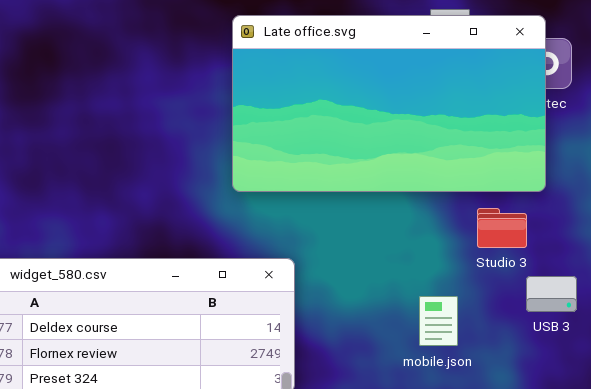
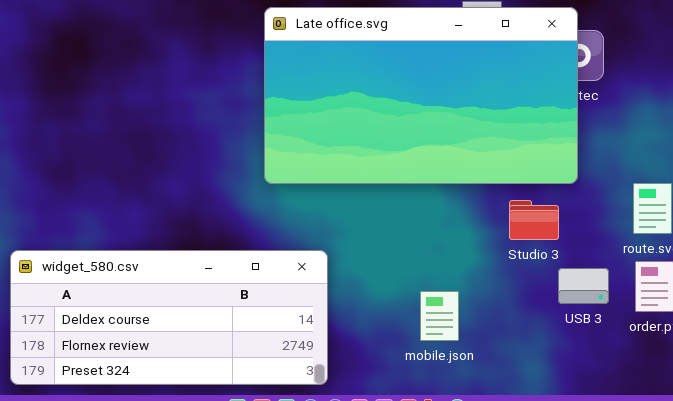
mobile.json: [419,296,458,346] -> [420,291,459,341], moved

